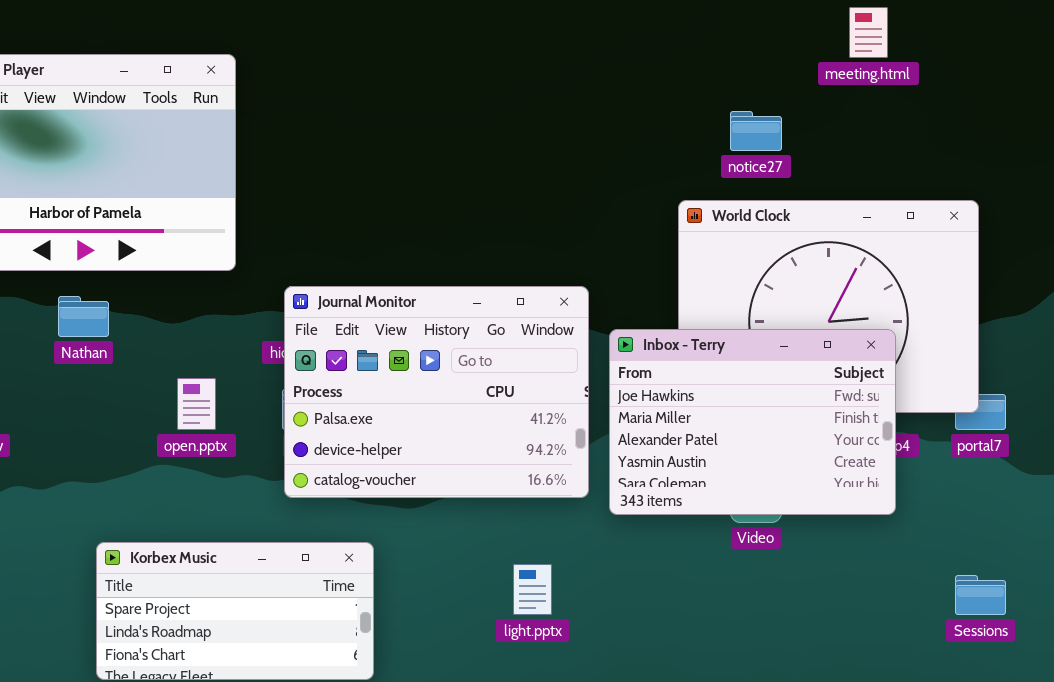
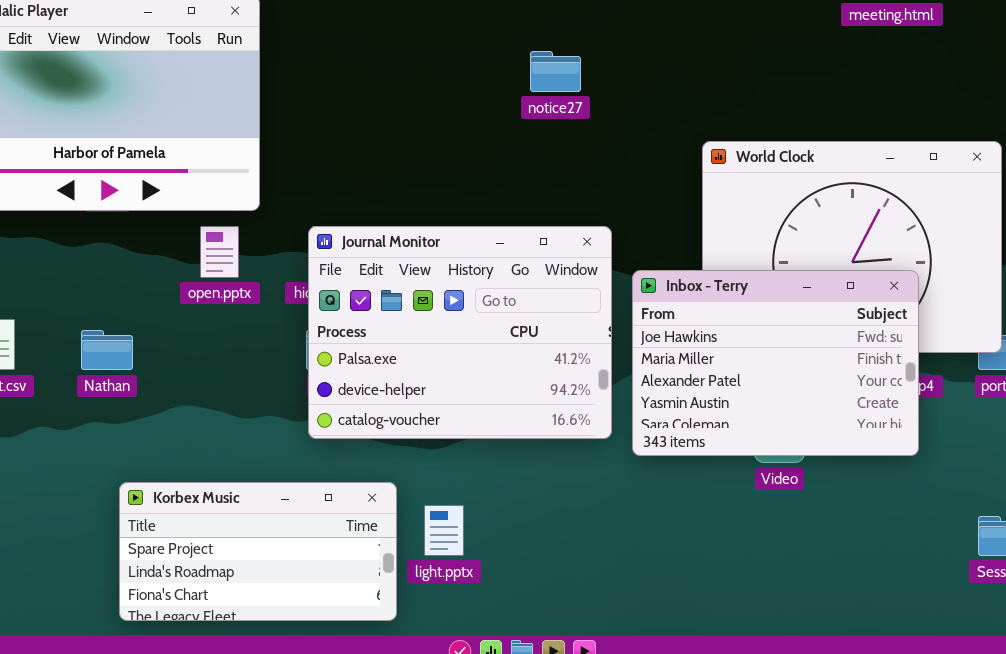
notice27: [730,111,782,151] -> [530,51,581,92], moved
Nathan: [58,296,109,337] -> [81,330,133,370], moved
open.pptx: [177,378,216,430] -> [200,226,239,278], moved
light.pptx: [513,564,552,615] -> [424,505,464,556], moved

